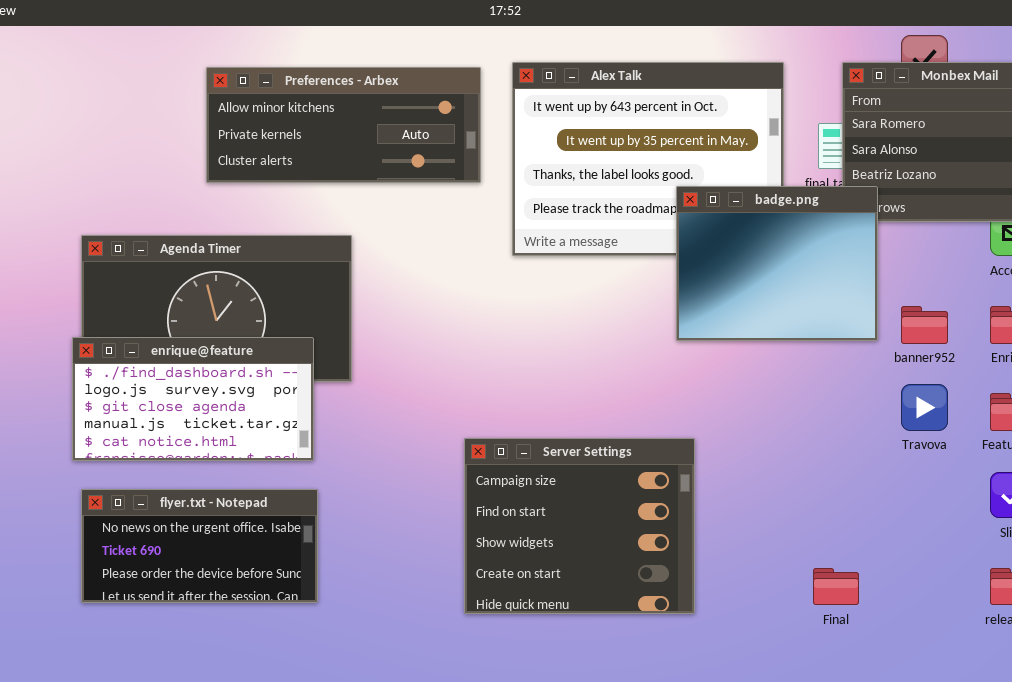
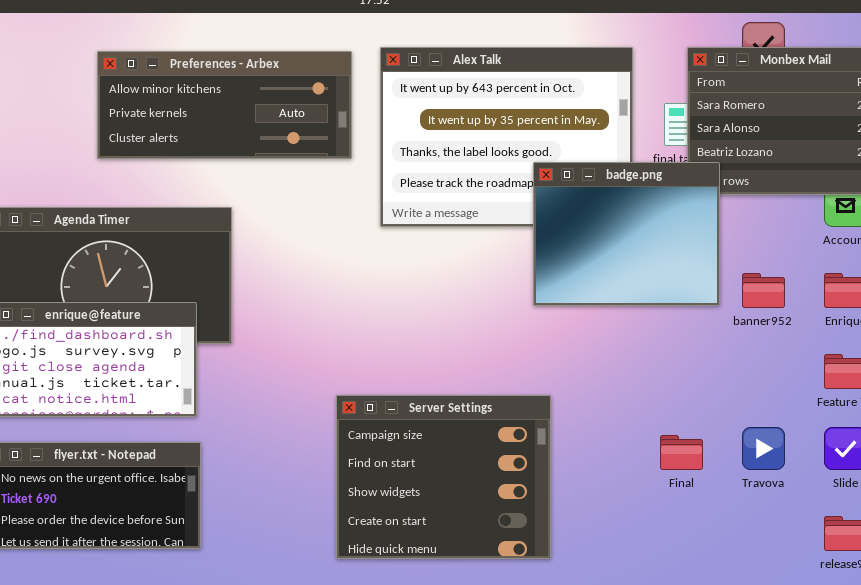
Travova: [901,384,948,431] -> [742,427,785,470], moved
Final: [813,568,859,605] -> [660,435,703,470], moved

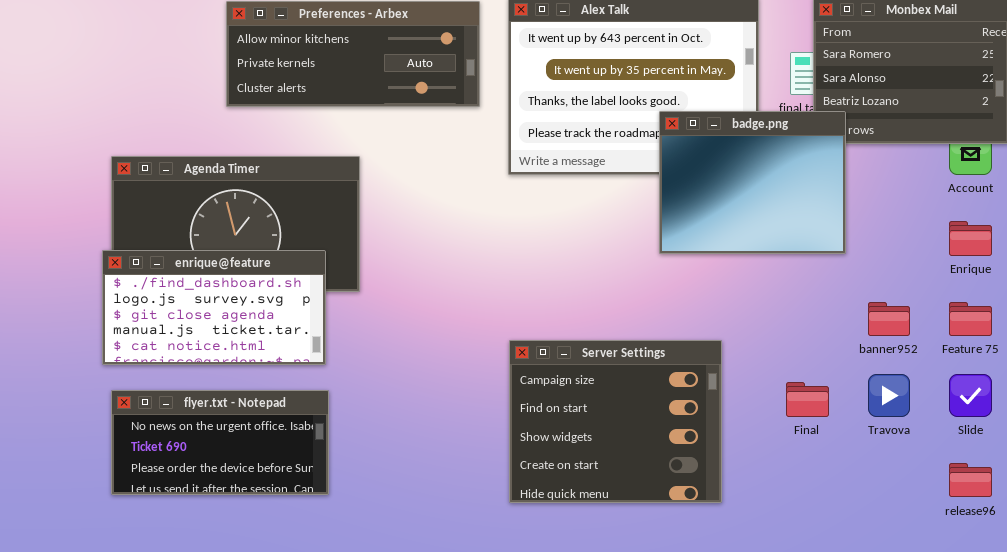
banner952: [742,273,785,308] -> [868,302,910,336], moved
Server Settings: [336,395,551,559] -> [509,340,722,503], moved

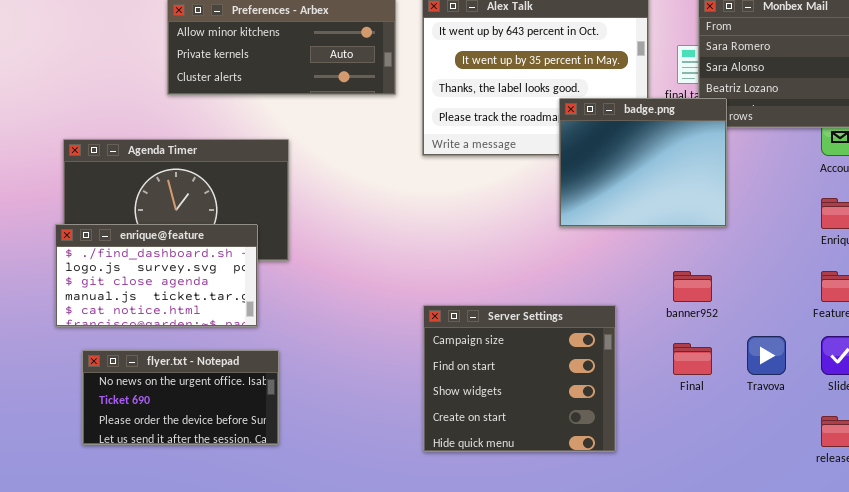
banner952: [868,302,910,336] -> [673,271,712,302], moved
flyer.txt - Notepad: [111,390,329,495] -> [82,350,279,445], moved

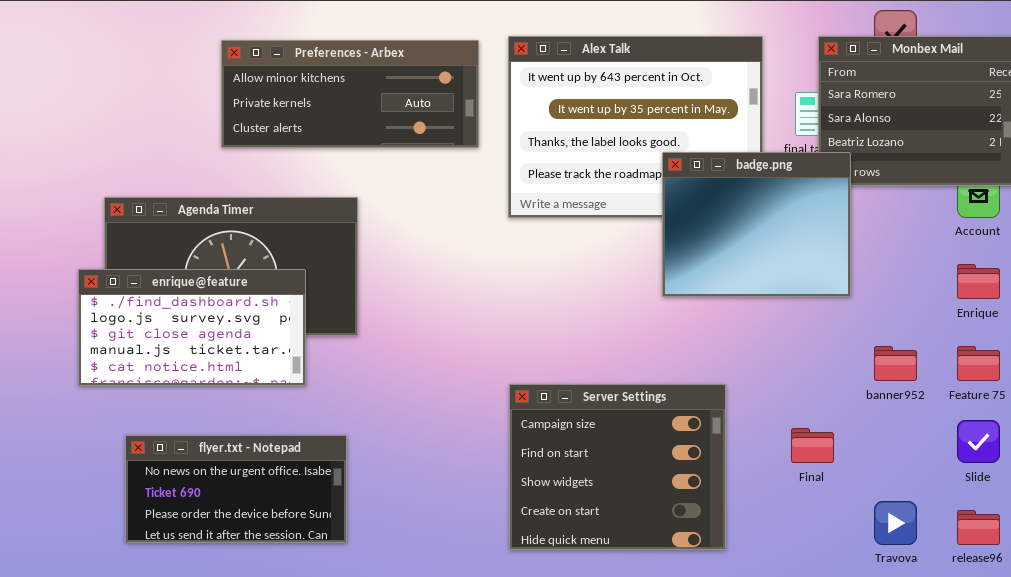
enrique@feature: [55,224,258,327] -> [78,269,306,386], moved
banner952: [673,271,712,302] -> [874,346,917,381], moved
Travova: [747,336,786,375] -> [874,501,917,545], moved

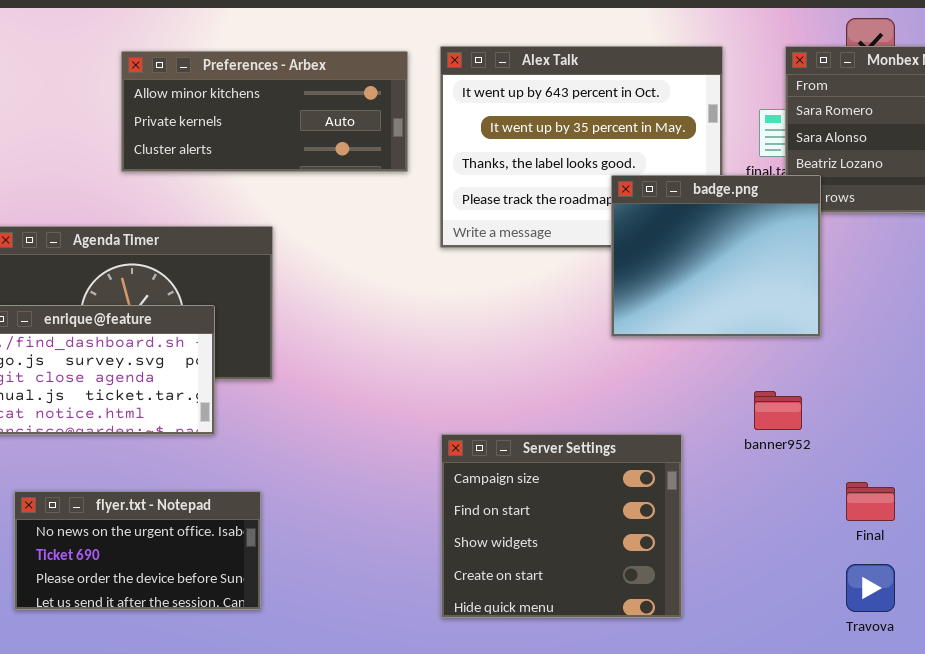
banner952: [874,346,917,381] -> [754,391,802,430], moved
Final: [791,428,834,463] -> [846,482,895,521], moved

